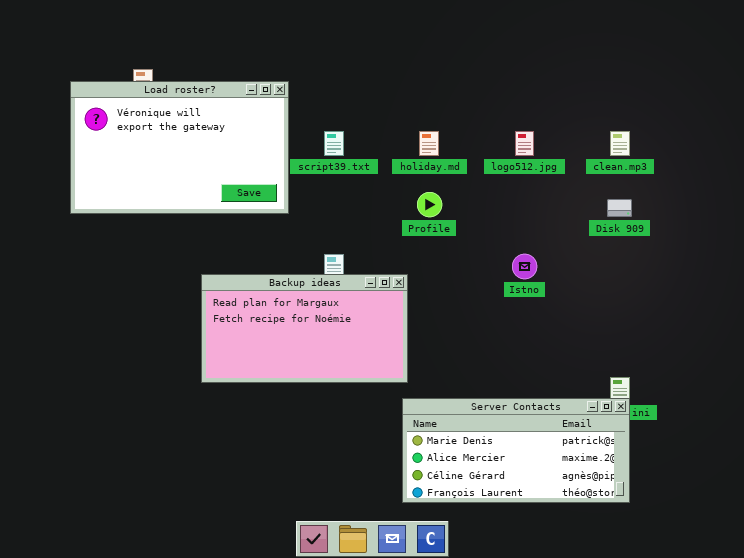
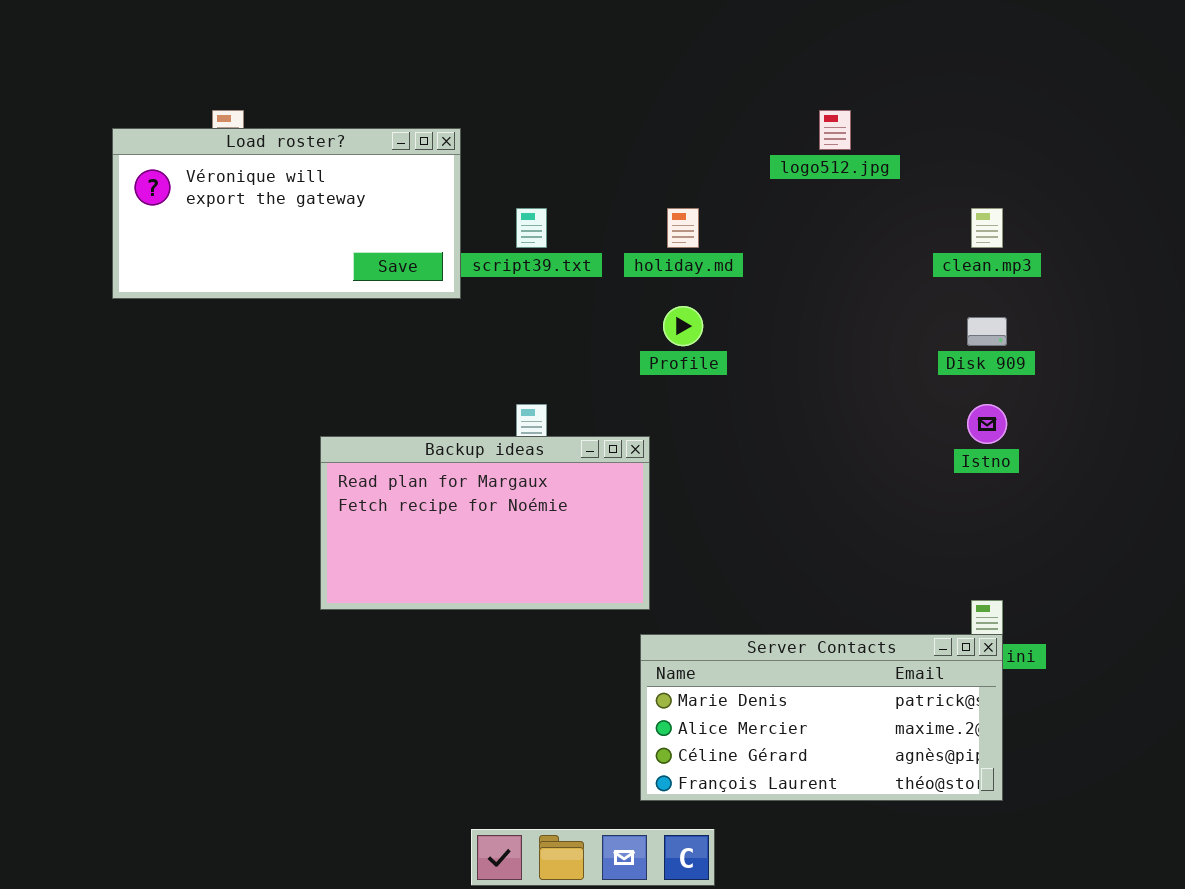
Load roster?: [70,81,289,214] -> [112,128,461,299], resized
logo512.jpg: [515,131,534,156] -> [819,110,851,150], moved
Istno: [512,254,537,279] -> [967,404,1007,444], moved

